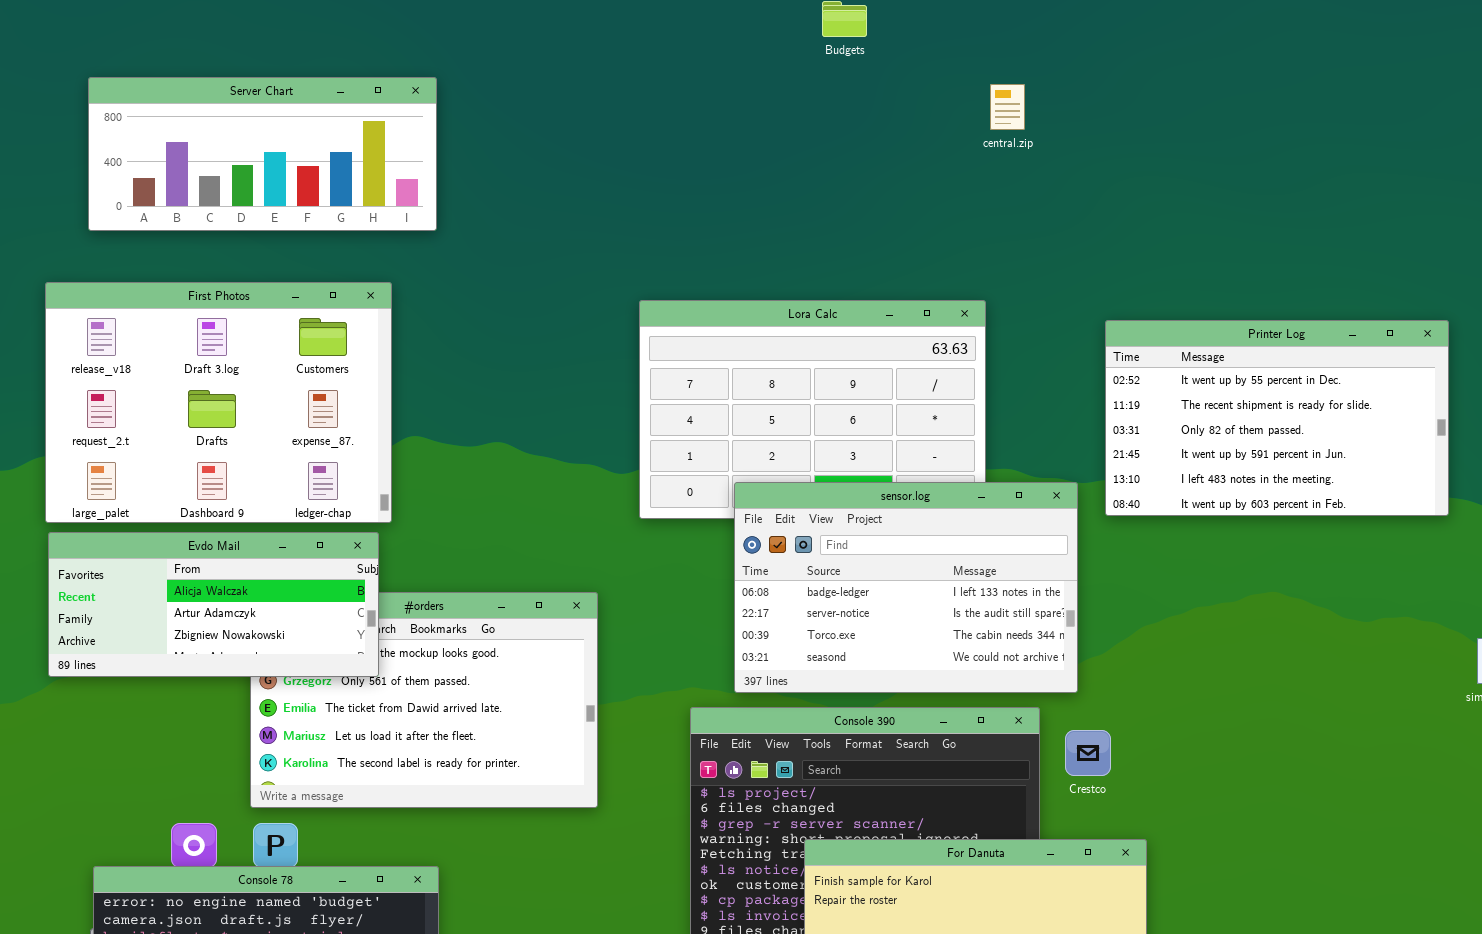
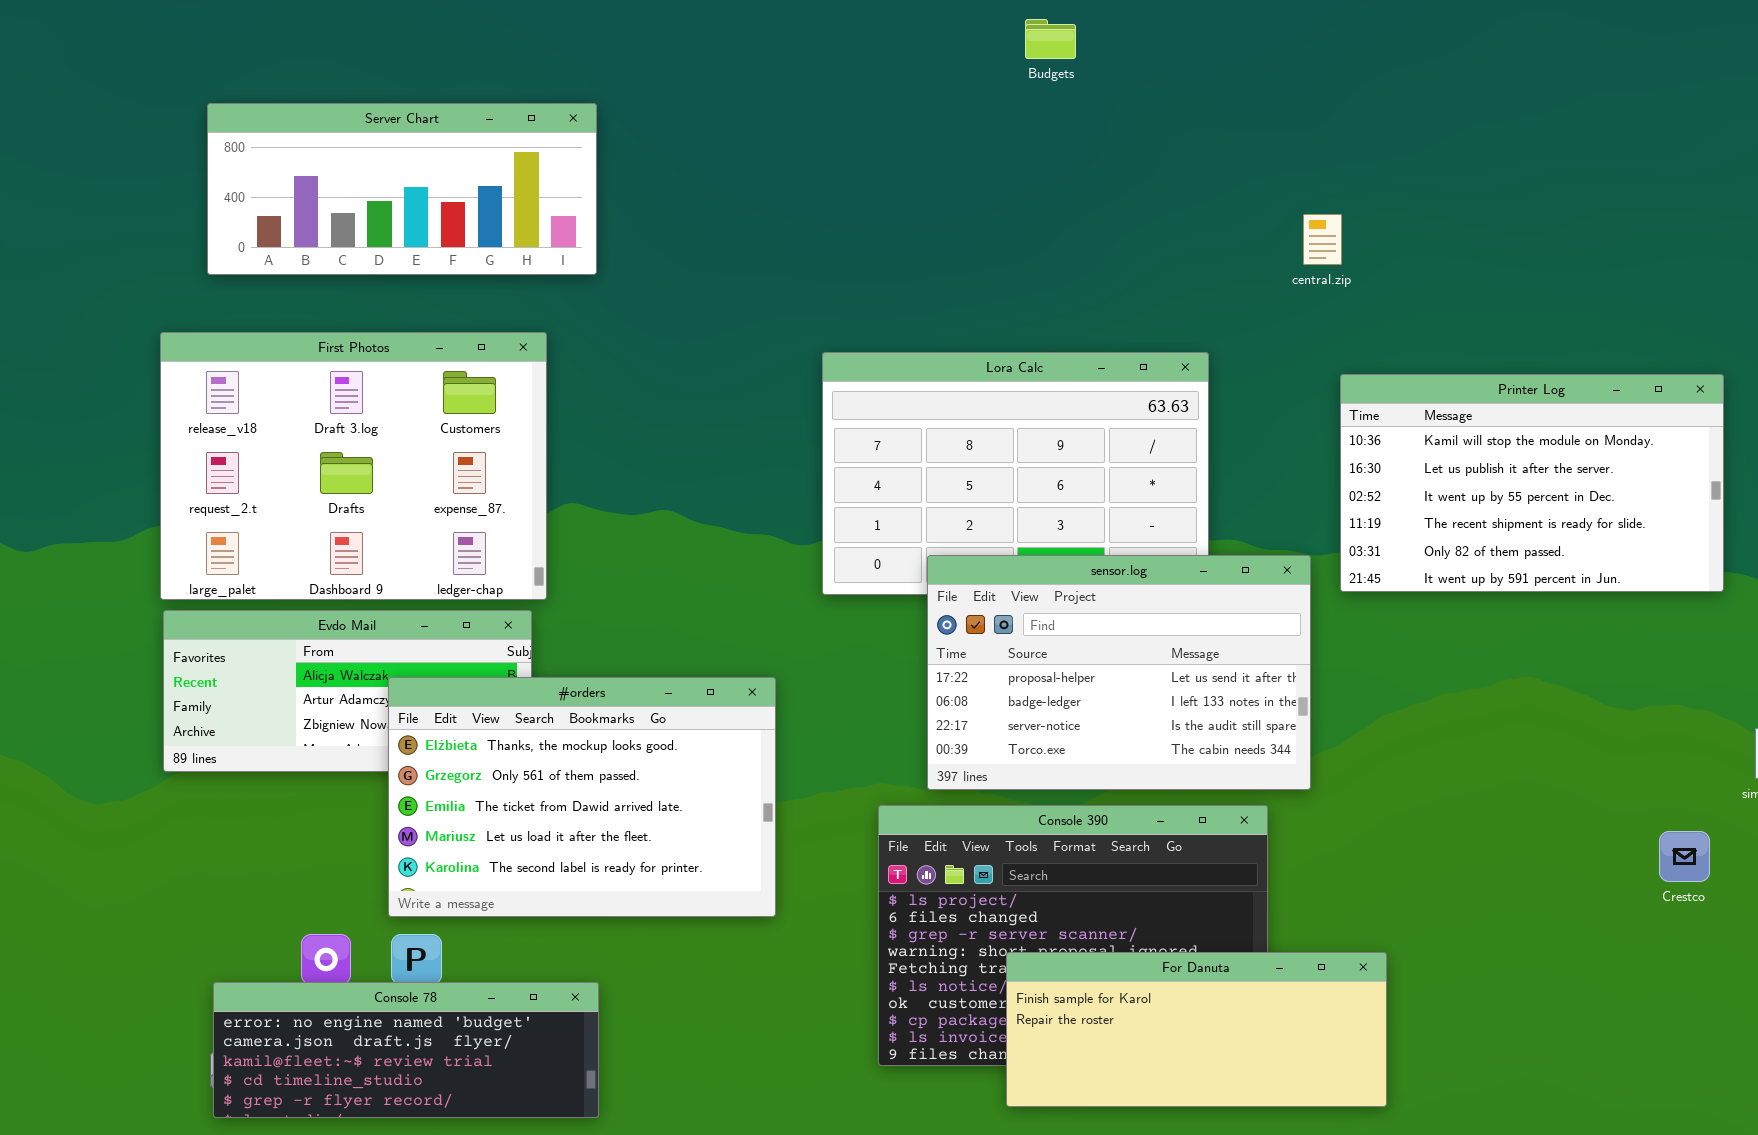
central.zip: [990,84,1025,130] -> [1303,214,1342,265], moved
Printer Log: [1105,320,1449,516] -> [1340,374,1724,592], scrolled up 2 rows
sensor.log: [734,482,1078,693] -> [927,555,1311,790], scrolled up 1 row
#orders: [250,592,598,808] -> [388,677,776,917], raised
Crestco: [1065,730,1111,776] -> [1659,831,1710,882], moved

